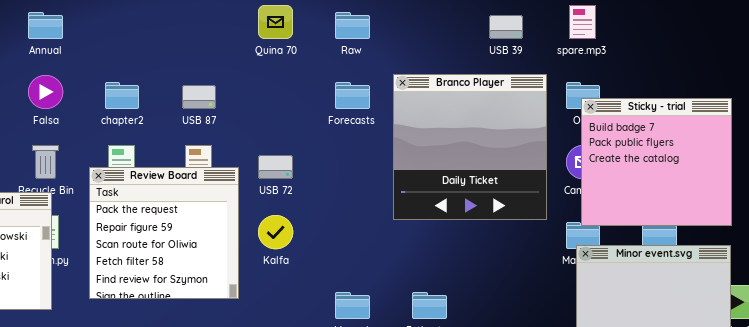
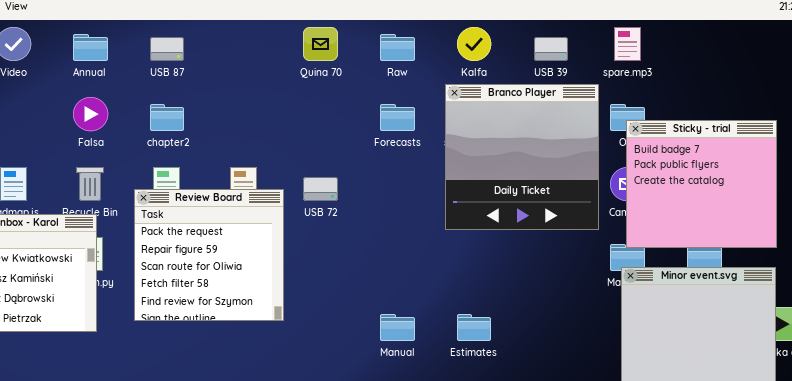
Branco Player: [393,74,547,220] -> [445,84,599,230], moved
USB 87: [182,85,216,109] -> [150,37,184,61], moved
Kalfa: [258,215,293,249] -> [457,27,491,61], moved

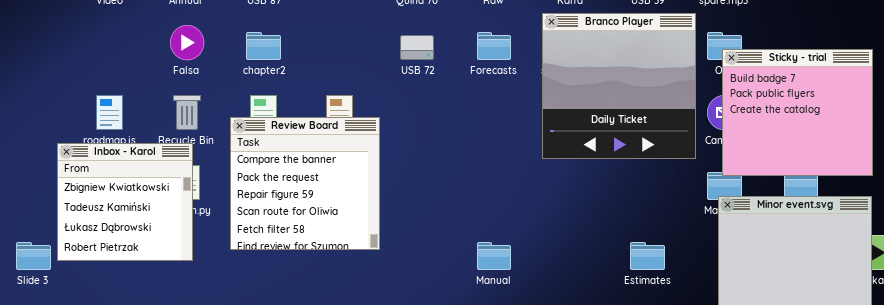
USB 72: [303,177,338,201] -> [400,35,434,60], moved
Review Board: [134,189,284,321] -> [230,117,380,250], scrolled up 1 row
Estimates: [457,314,491,341] -> [630,242,665,270], moved

